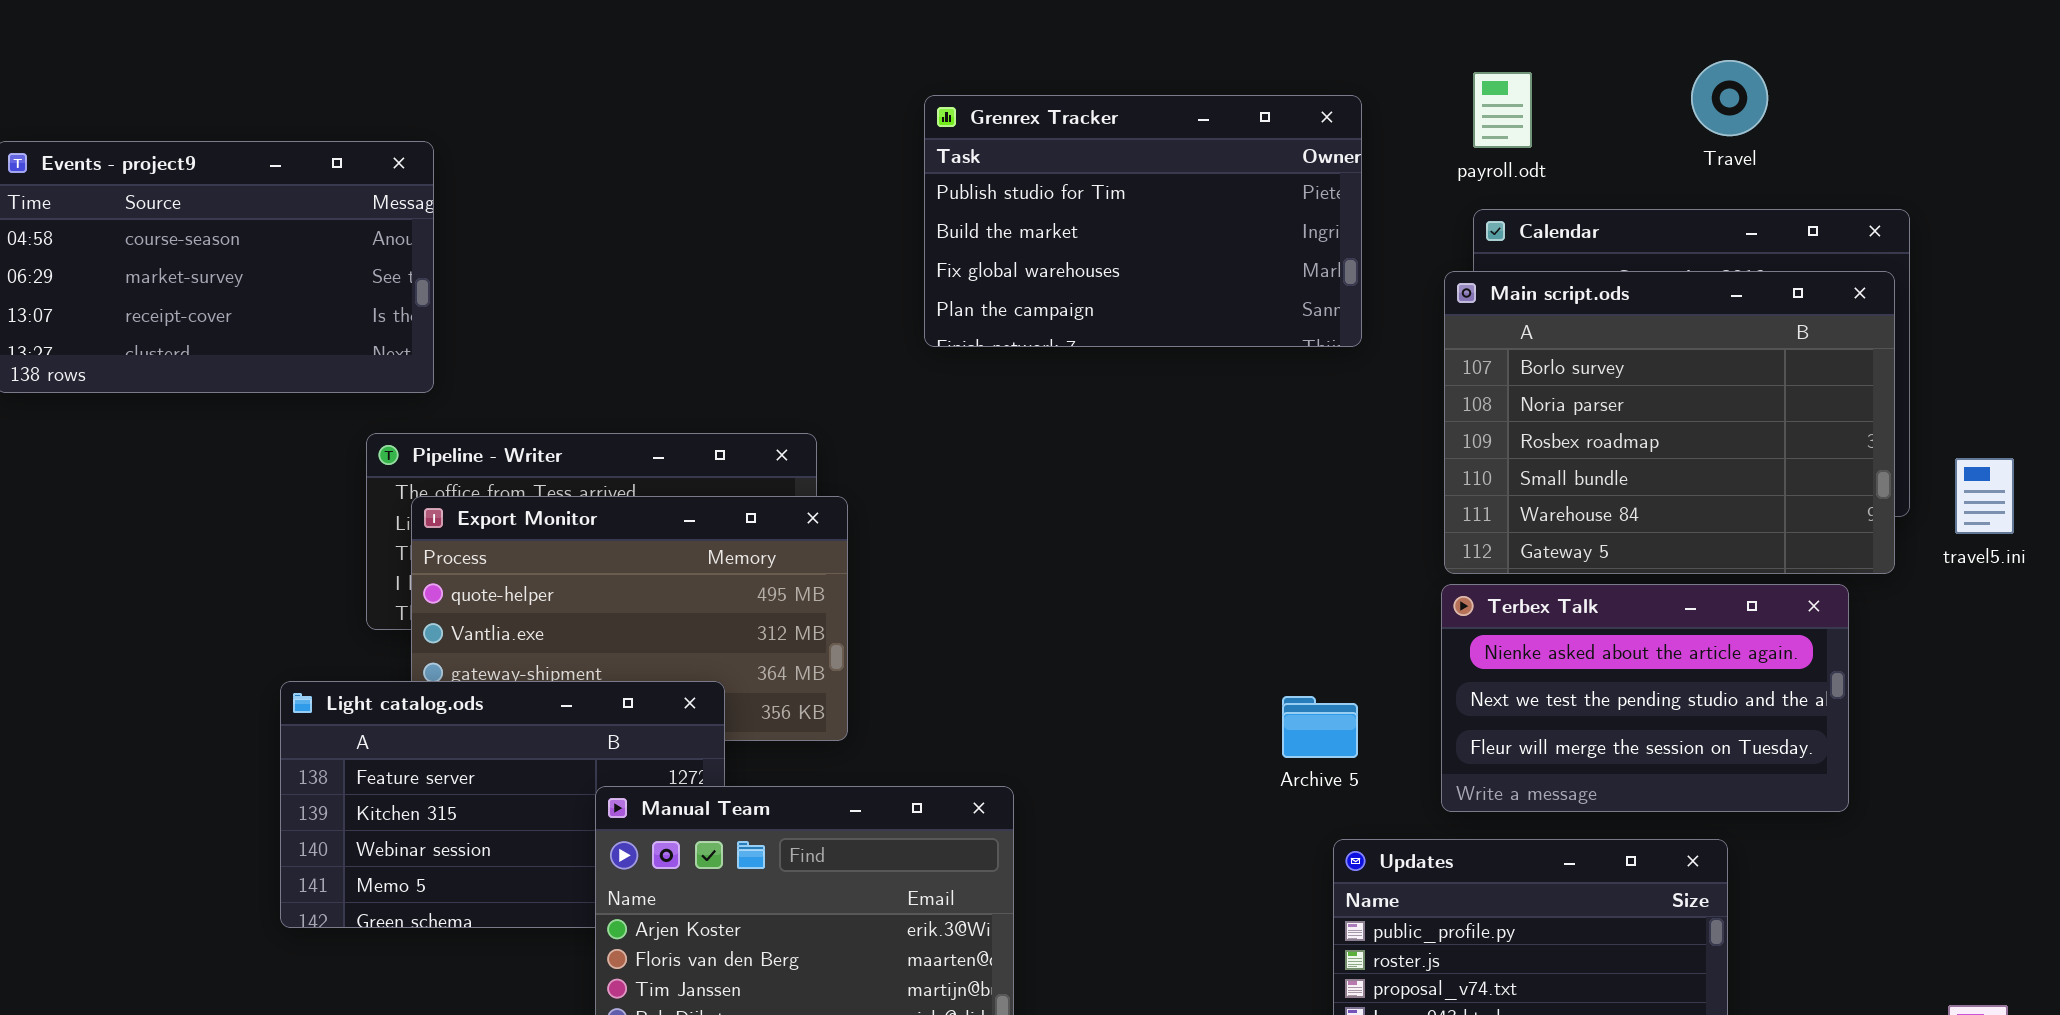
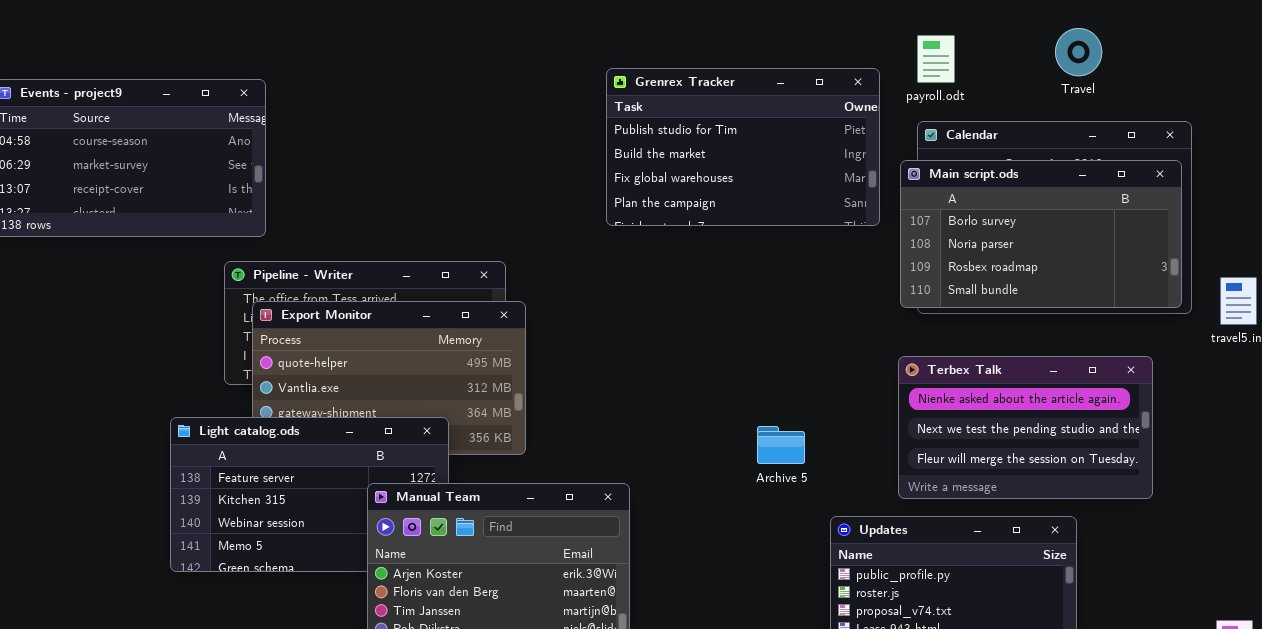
Grenrex Tracker: [924,95,1362,347] -> [606,68,880,226], moved
Main script.ods: [1444,271,1895,574] -> [900,160,1182,308], resized
Archive 5: [1282,696,1358,758] -> [757,426,805,464], moved

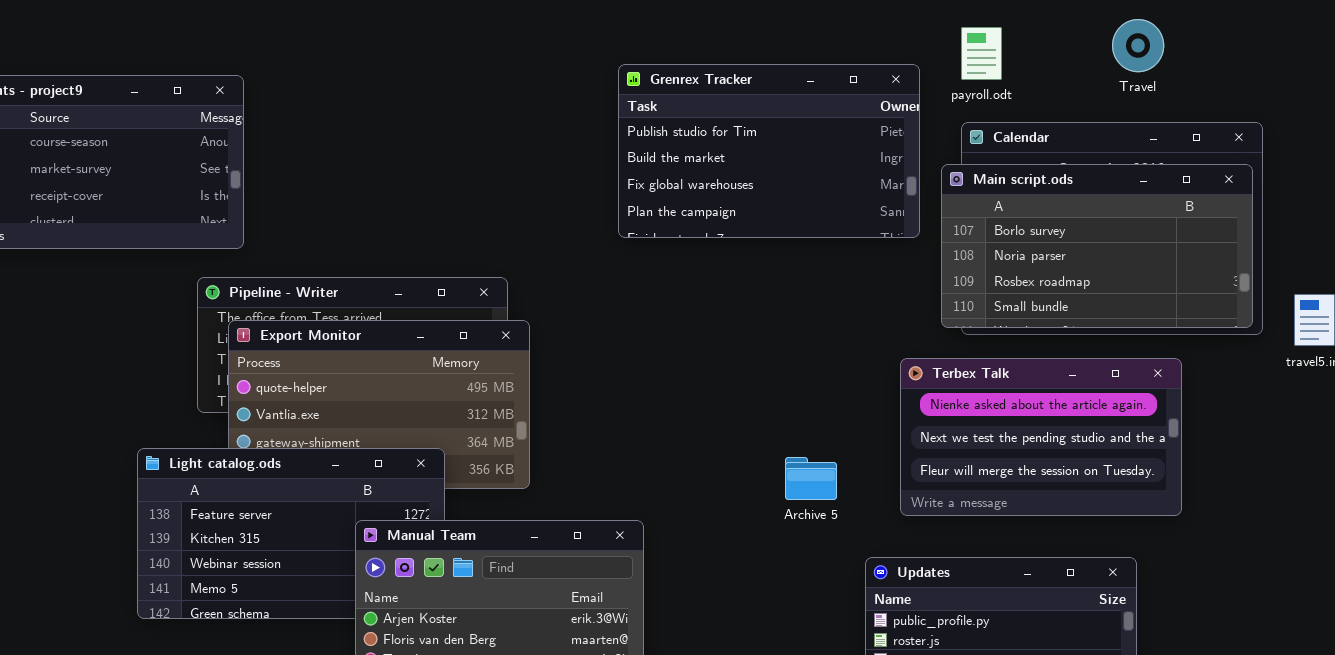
Terbex Talk: [898,356,1153,499] -> [900,358,1182,516], moved

